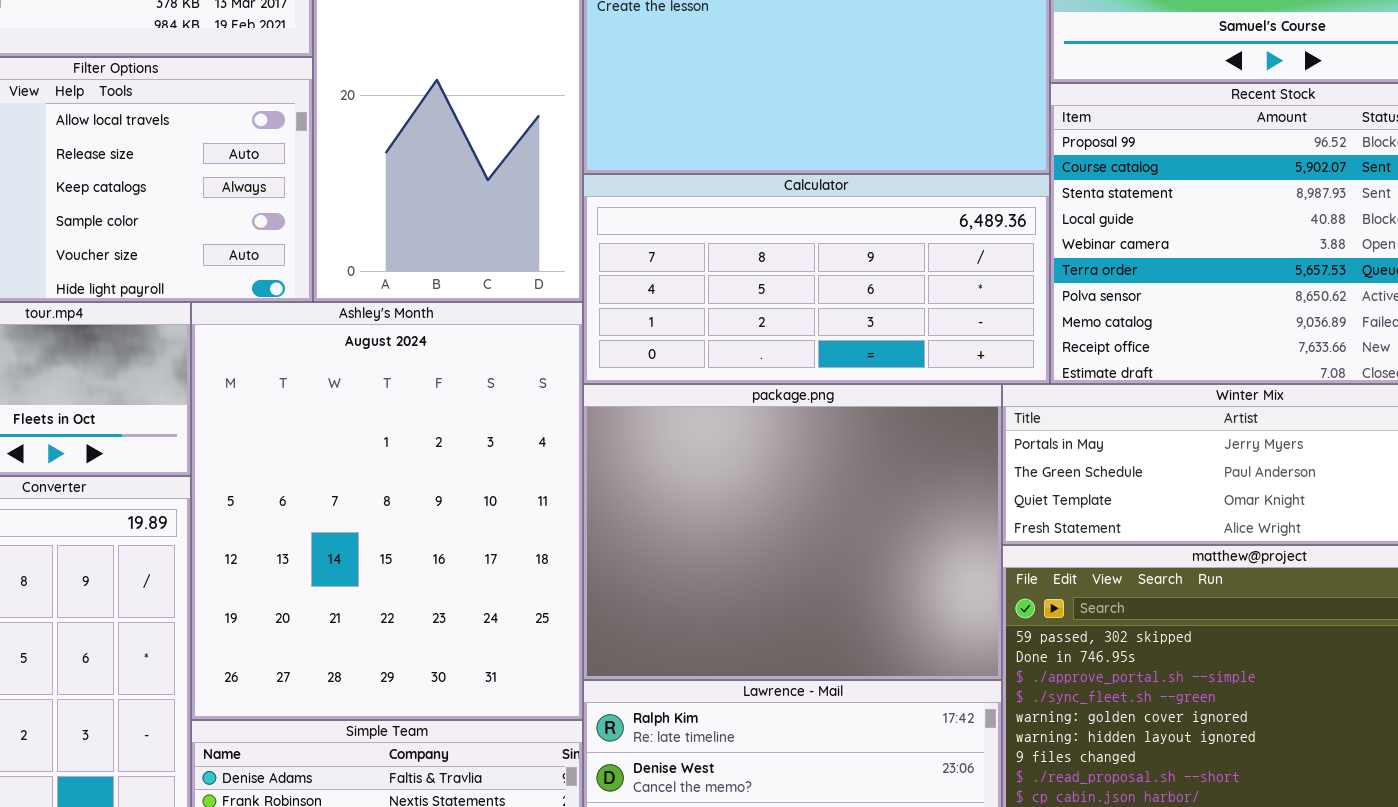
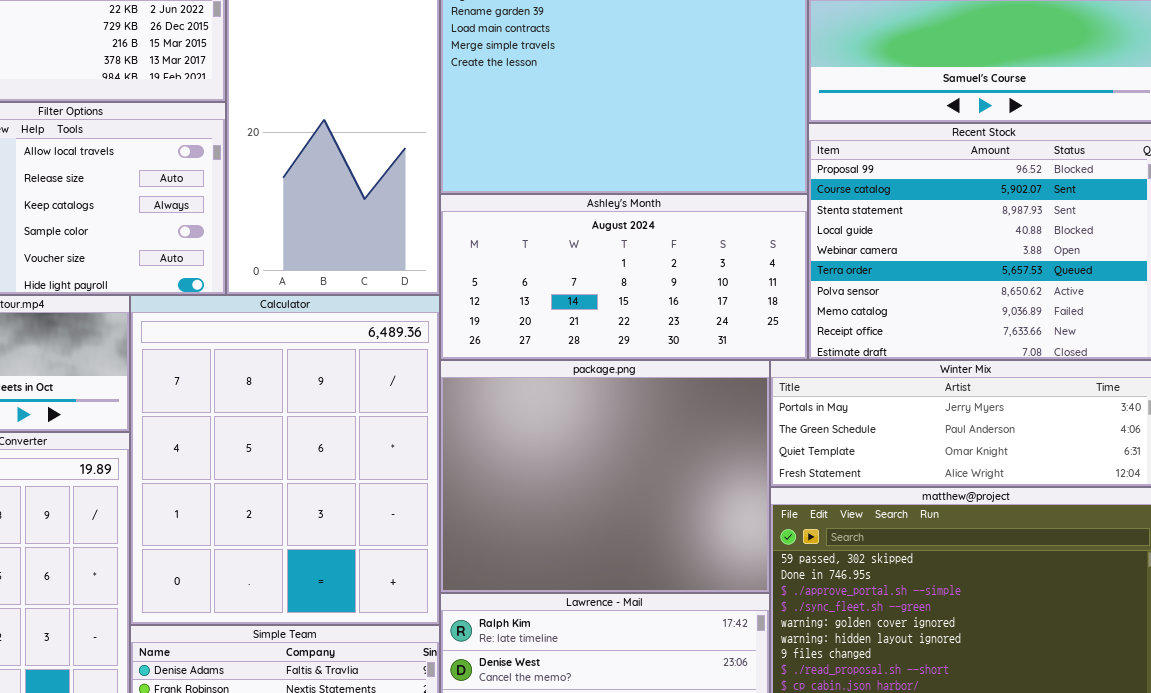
Calculator: [583,174,1050,384] -> [130,295,440,625], moved, resized
Ashley's Month: [191,302,583,720] -> [440,194,808,360], moved, resized

